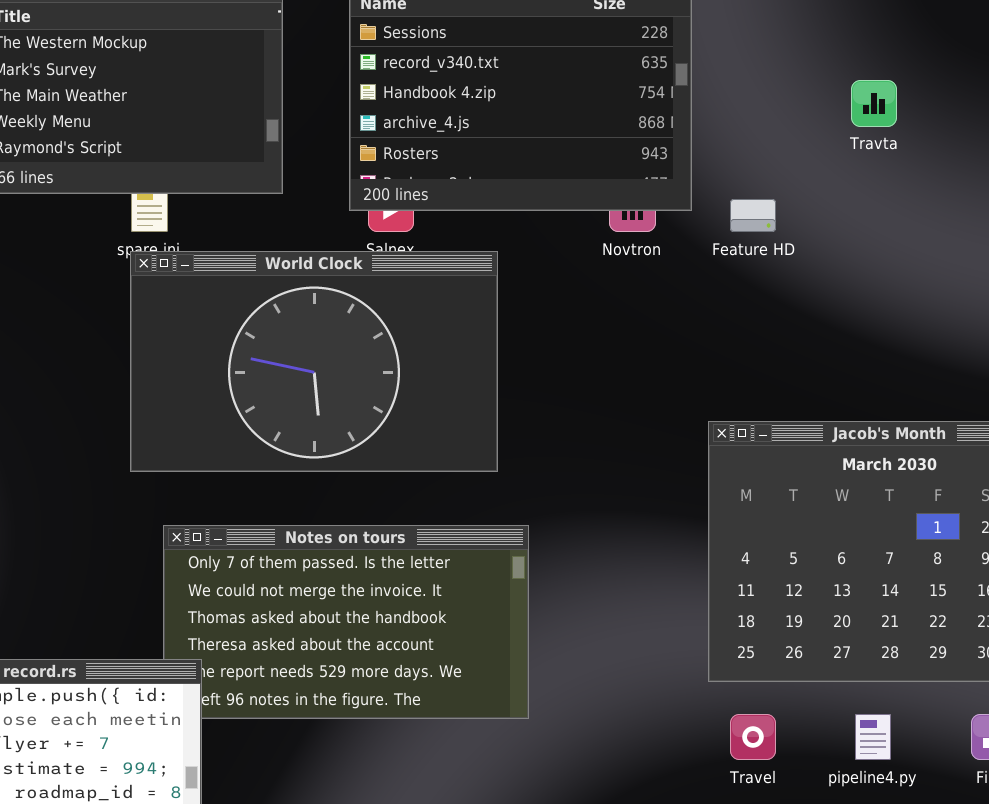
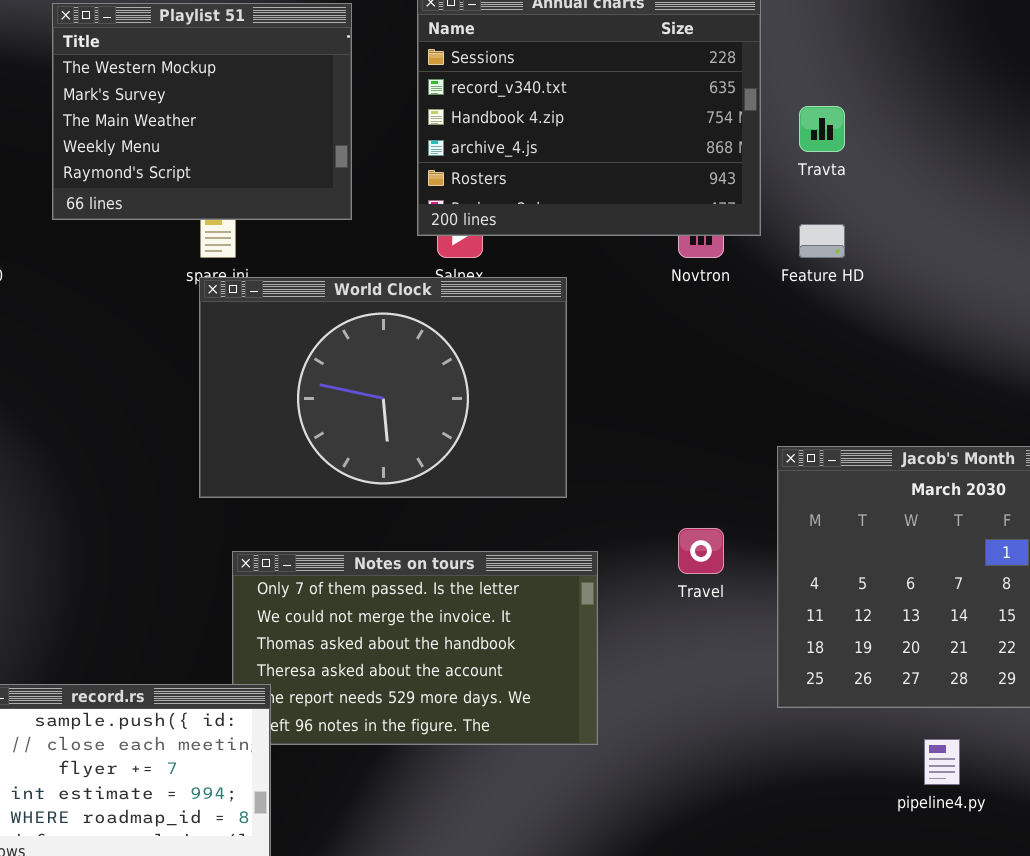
Travta: [851,80,897,127] -> [799,106,845,152], moved
Travel: [730,714,776,760] -> [678,528,724,574], moved

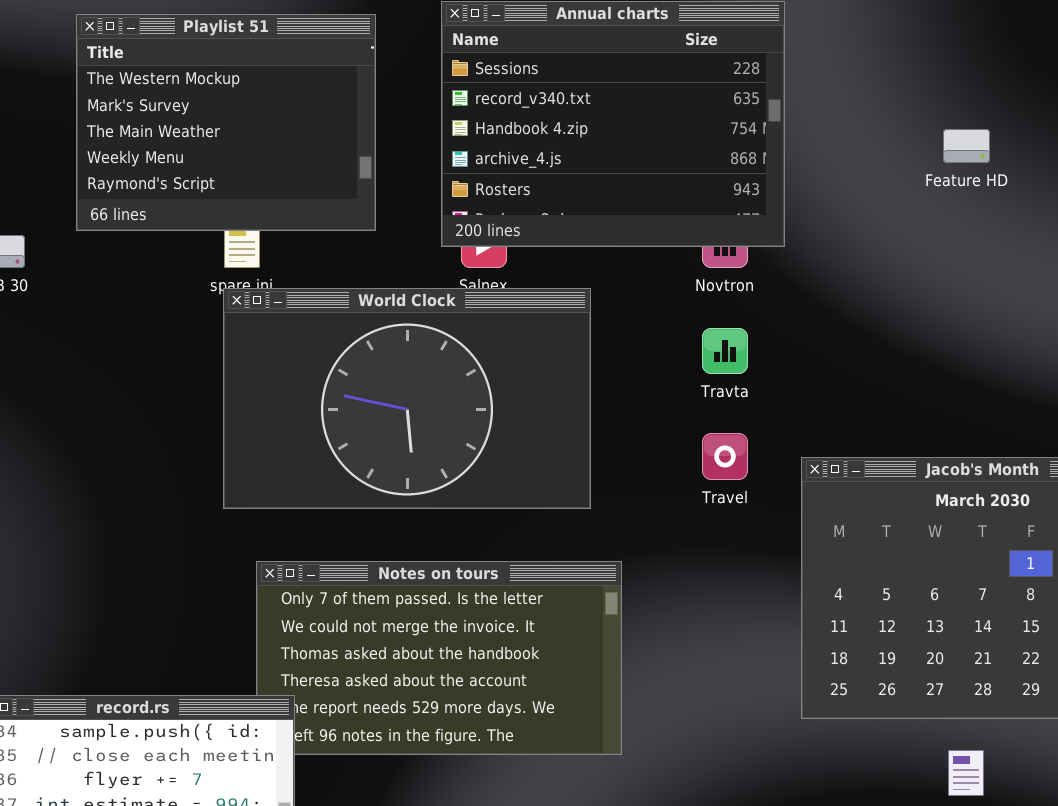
Travta: [799,106,845,152] -> [702,328,748,374], moved
Feature HD: [799,224,845,258] -> [943,129,990,163], moved
Travel: [678,528,724,574] -> [702,433,748,480], moved

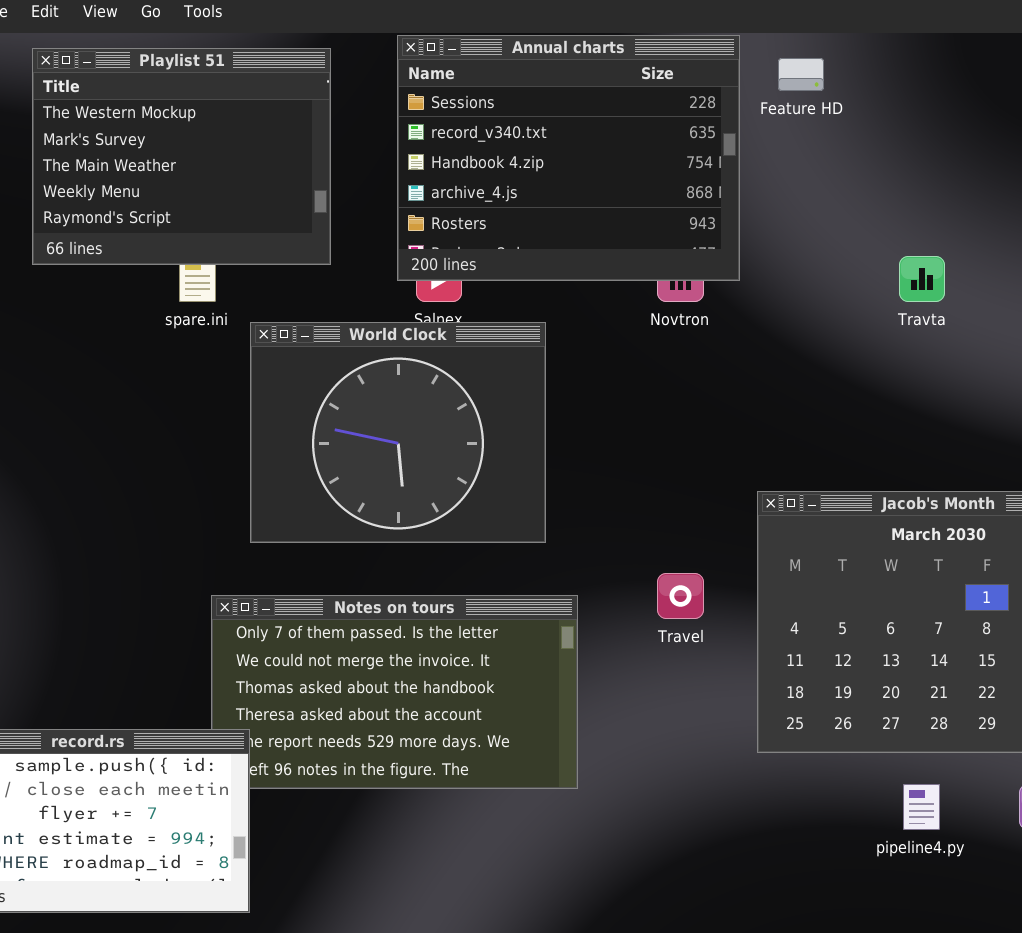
Feature HD: [943,129,990,163] -> [778,58,824,91], moved
World Clock: [223,288,591,509] -> [250,322,546,543], resized
Travta: [702,328,748,374] -> [899,256,945,302], moved
Travel: [702,433,748,480] -> [657,573,704,619], moved

